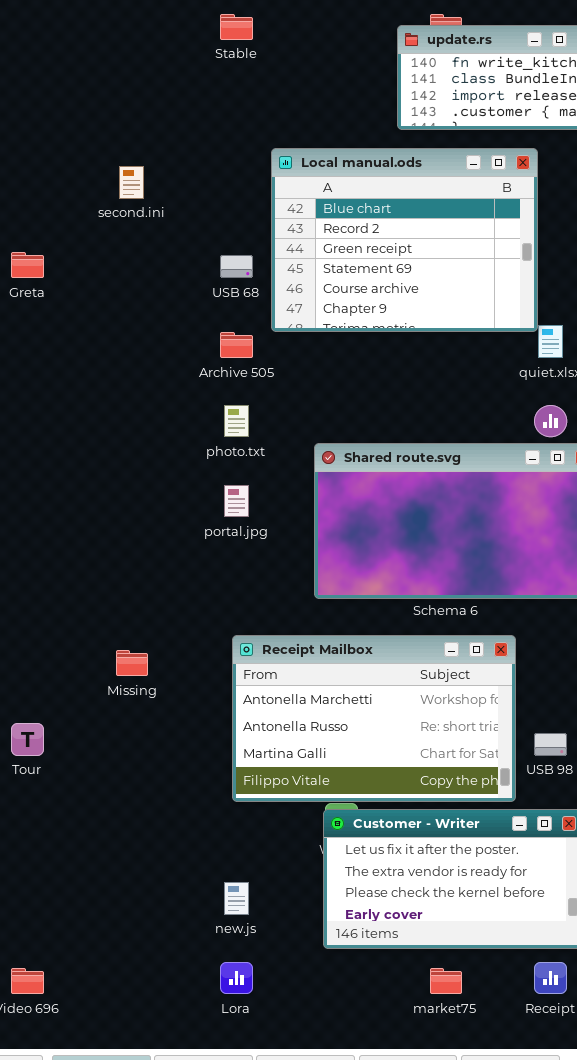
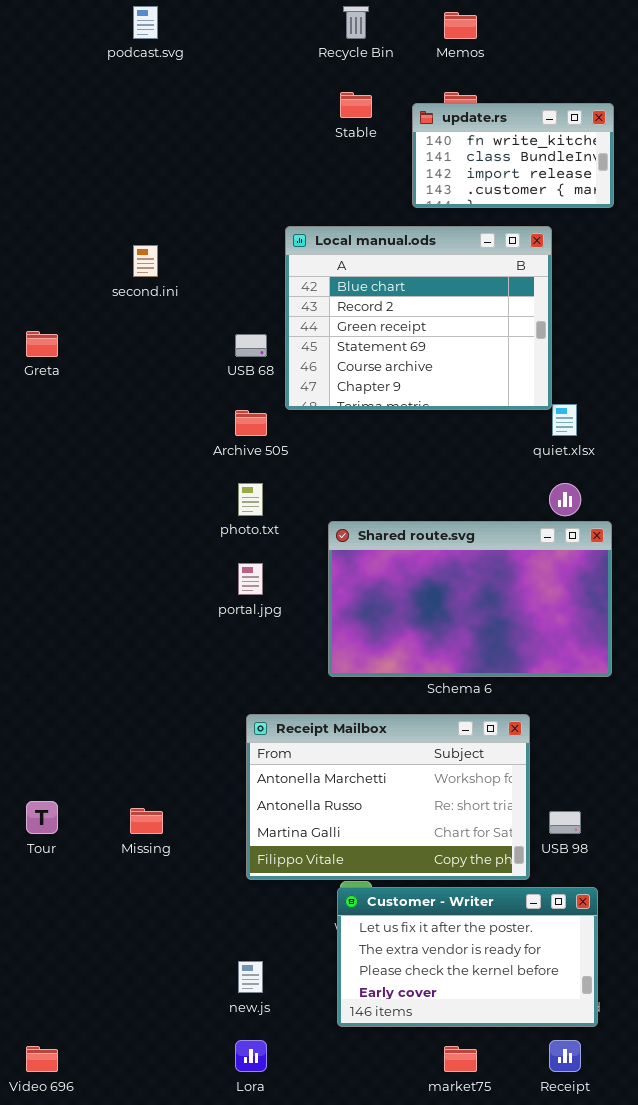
Stable: [220,14,253,40] -> [340,92,372,118], moved
Missing: [116,650,148,676] -> [130,808,163,834], moved

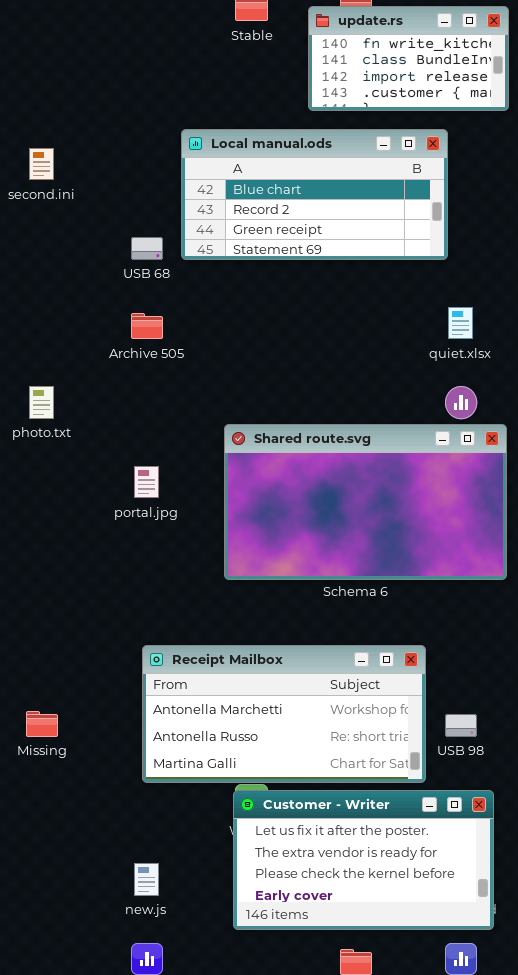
Local manual.ods: [285,226,552,410] -> [181,129,448,260], resized
photo.txt: [238,483,263,516] -> [29,386,54,419], moved
Receipt Mailbox: [246,714,530,880] -> [142,645,426,783], resized

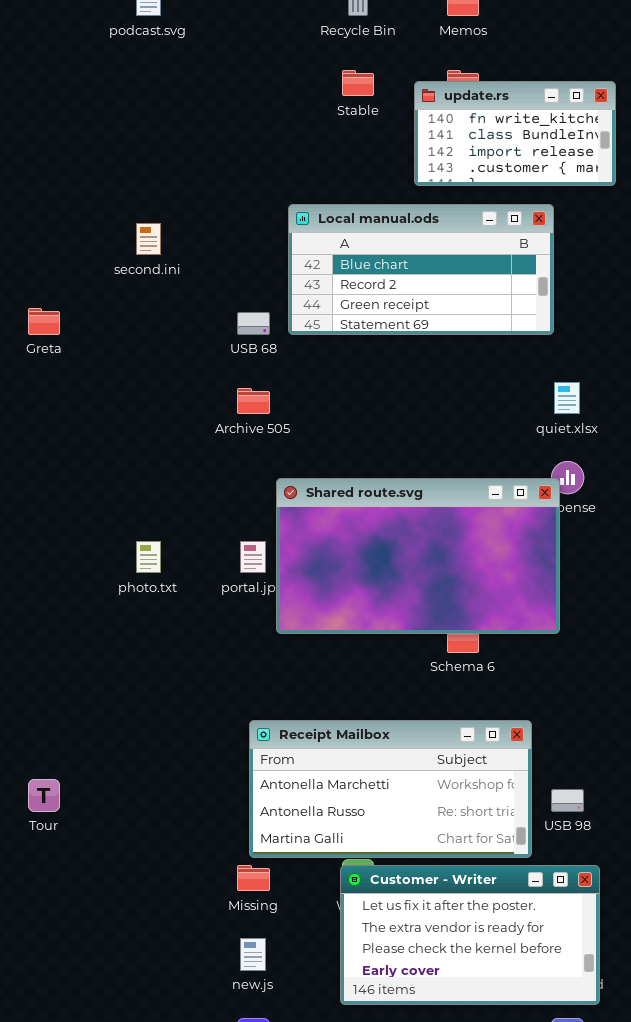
photo.txt: [29,386,54,419] -> [136,541,161,573], moved
Shared route.svg: [224,424,507,580] -> [276,478,560,634], moved
Missing: [26,711,58,737] -> [237,865,270,891], moved

